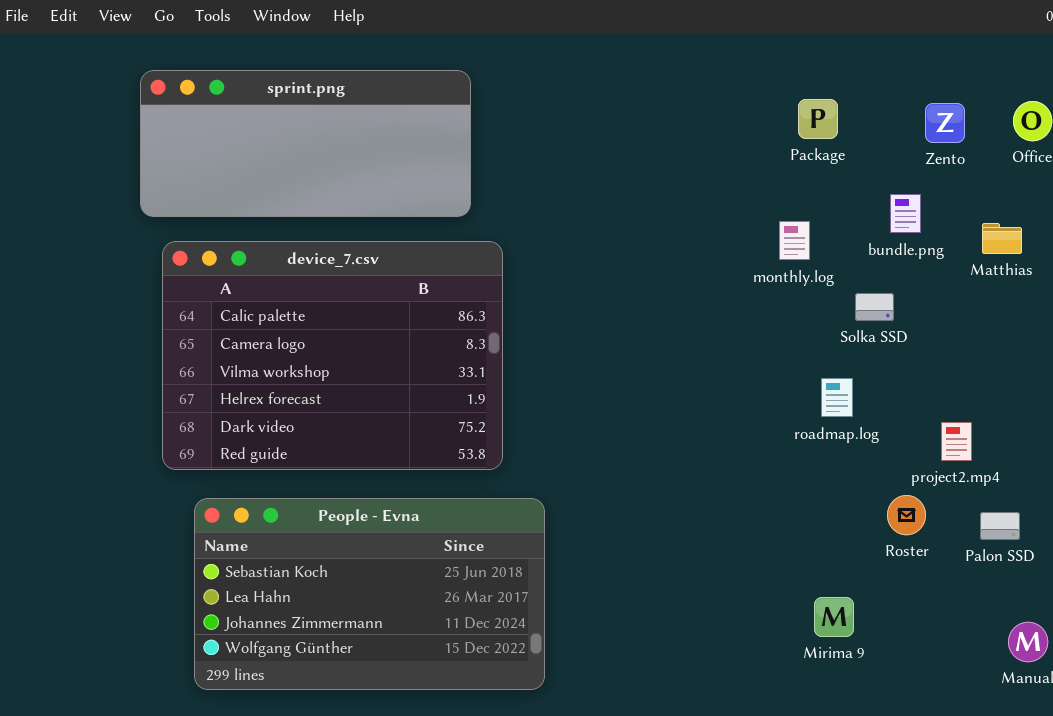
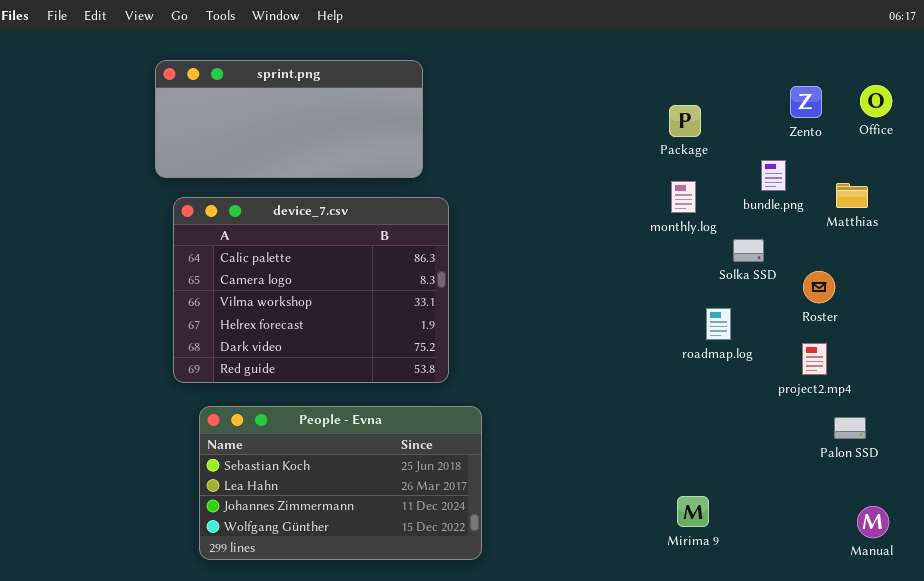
Package: [798,99,838,139] -> [669,105,701,137], moved
Roster: [887,495,926,535] -> [803,271,835,303], moved
Mirima 9: [814,597,854,637] -> [677,496,709,527], moved

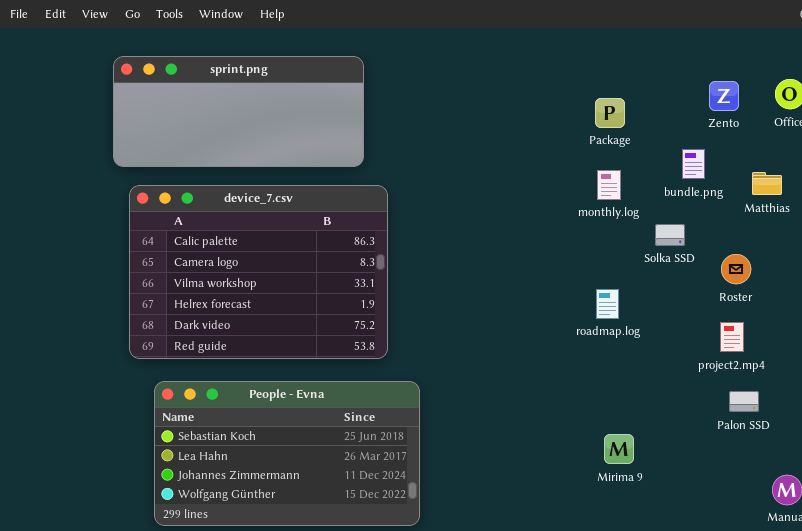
roadmap.log: [706,308,731,340] -> [596,289,619,319], moved
Palon SSD: [834,417,866,439] -> [729,391,759,412], moved
Mirima 9: [677,496,709,527] -> [604,434,634,464], moved

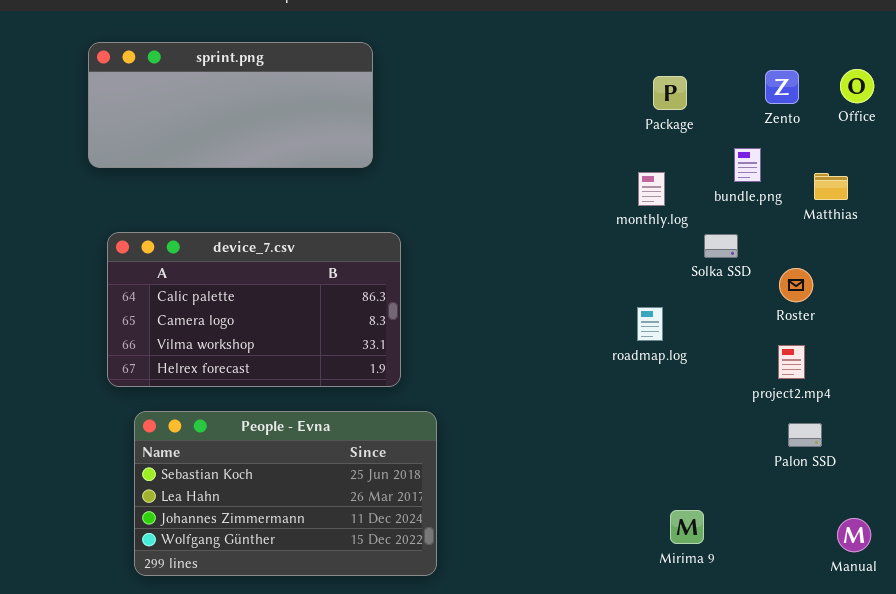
Package: [595,98,625,128] -> [653,76,687,110], moved
device_7.csv: [129,185,388,359] -> [107,232,401,387], resized
Mirima 9: [604,434,634,464] -> [670,510,704,544], moved

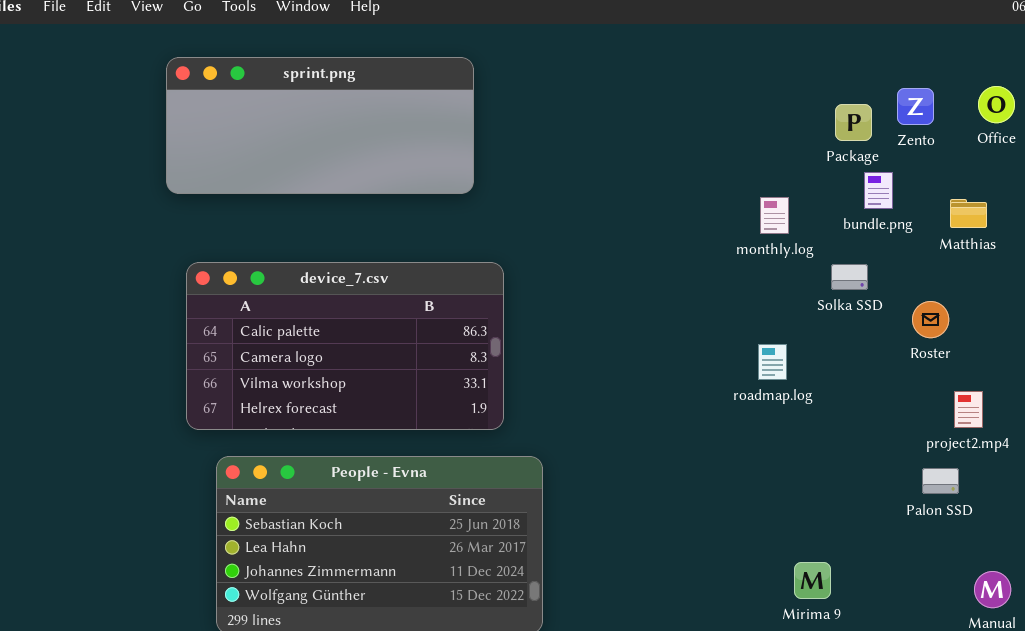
Package: [653,76,687,110] -> [835,104,872,141], moved
project2.mp4: [778,345,805,379] -> [954,391,983,428], moved

